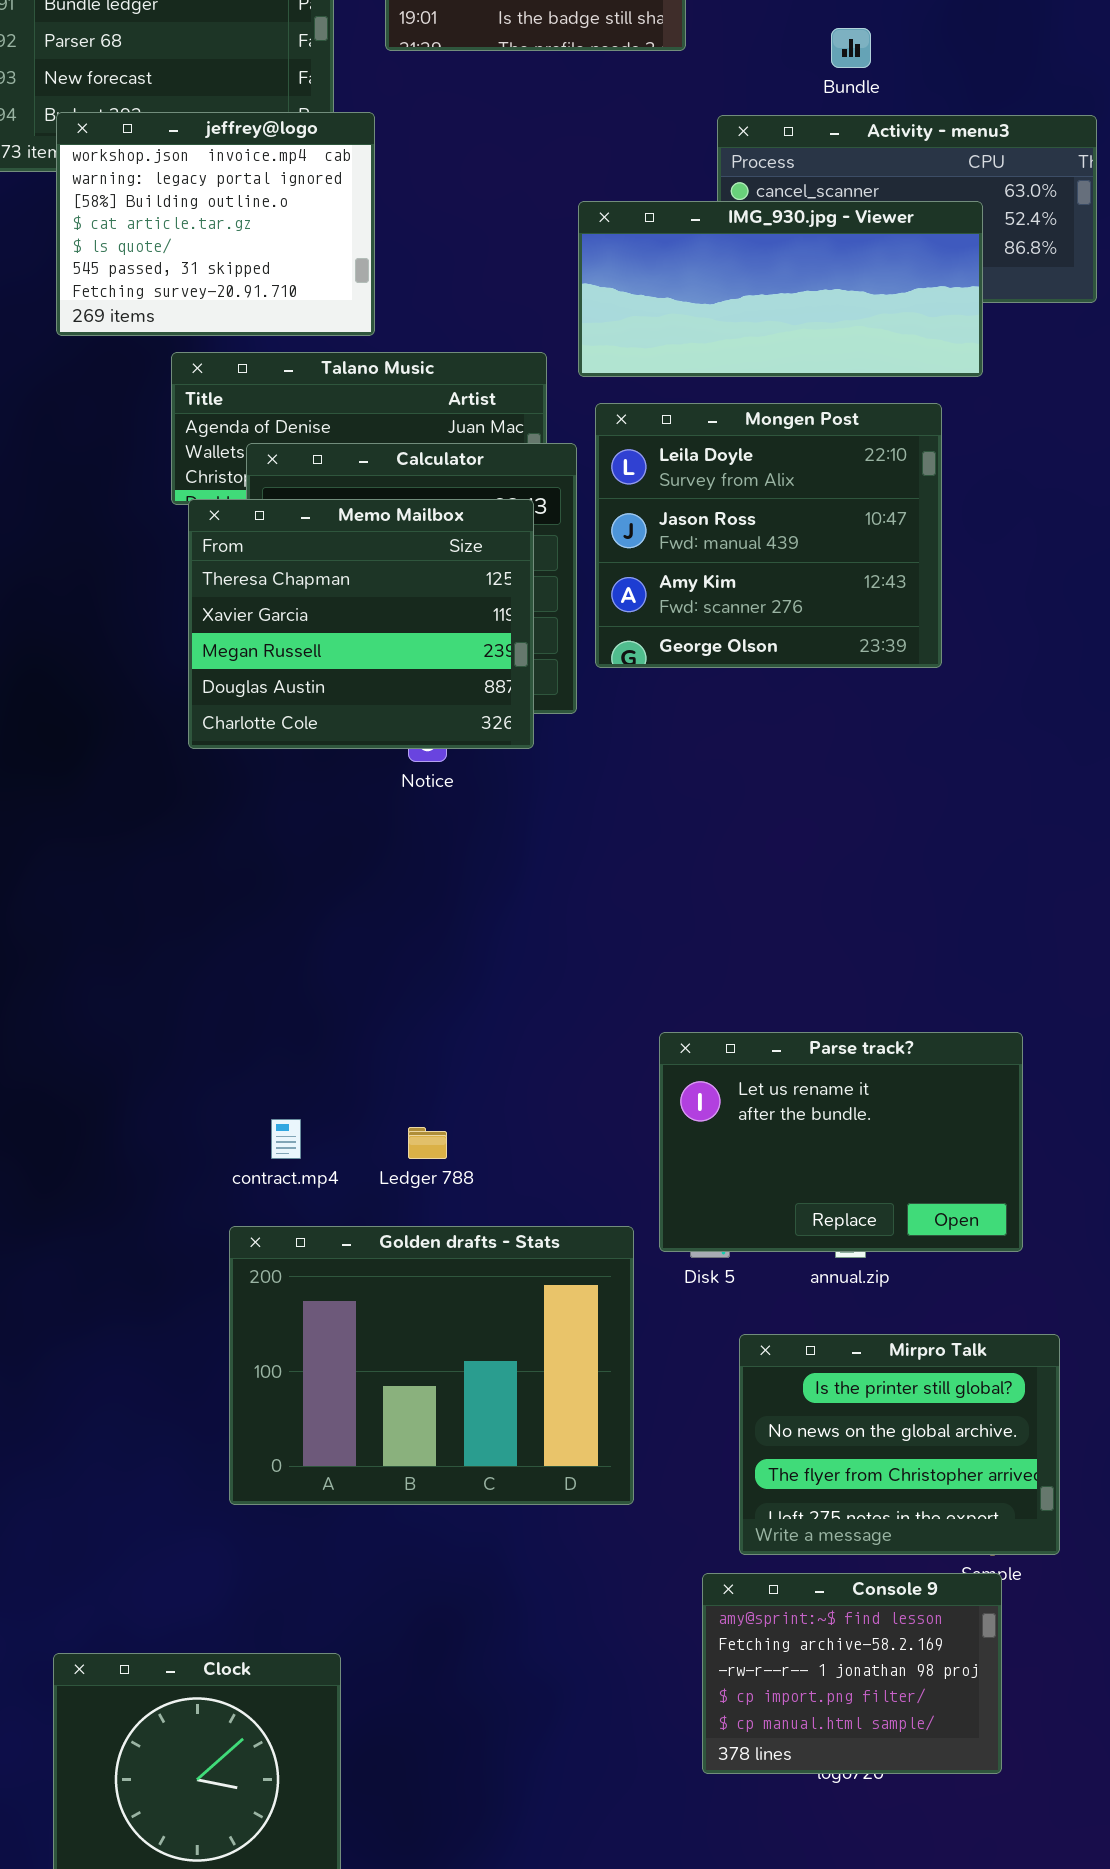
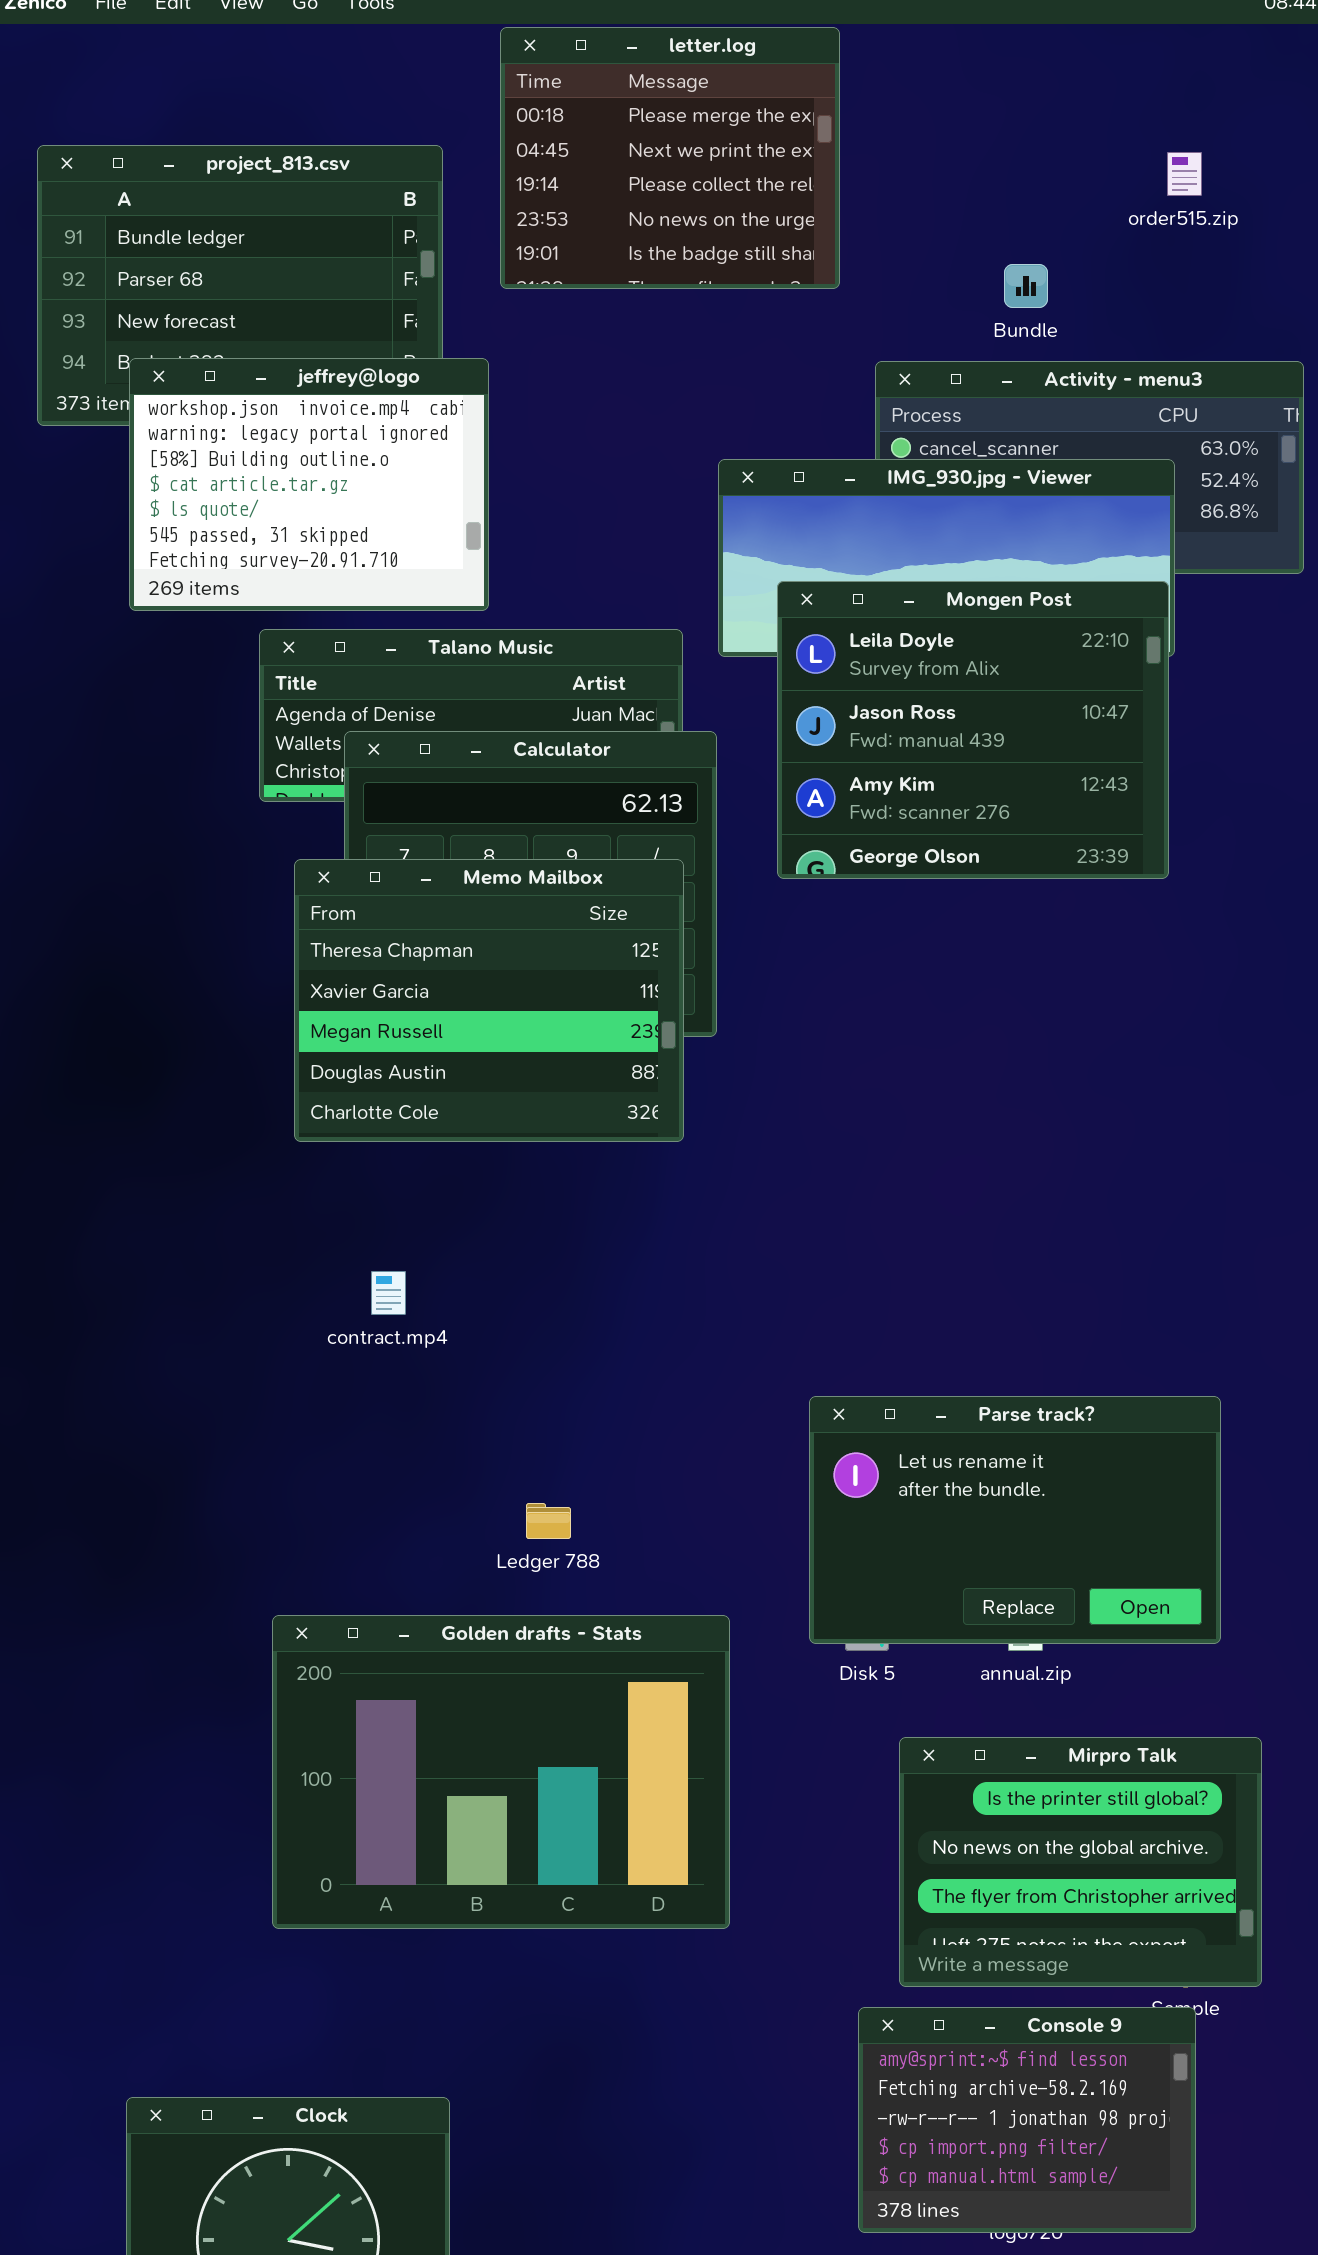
Mongen Post: [595,403,942,668] -> [777,581,1169,879], moved
Memo Mailbox: [188,499,534,749] -> [294,859,684,1142], moved
contract.mp4: [271,1119,301,1159] -> [371,1271,406,1315], moved
Golden drafts - Stats: [229,1226,634,1505] -> [272,1615,730,1929], moved

